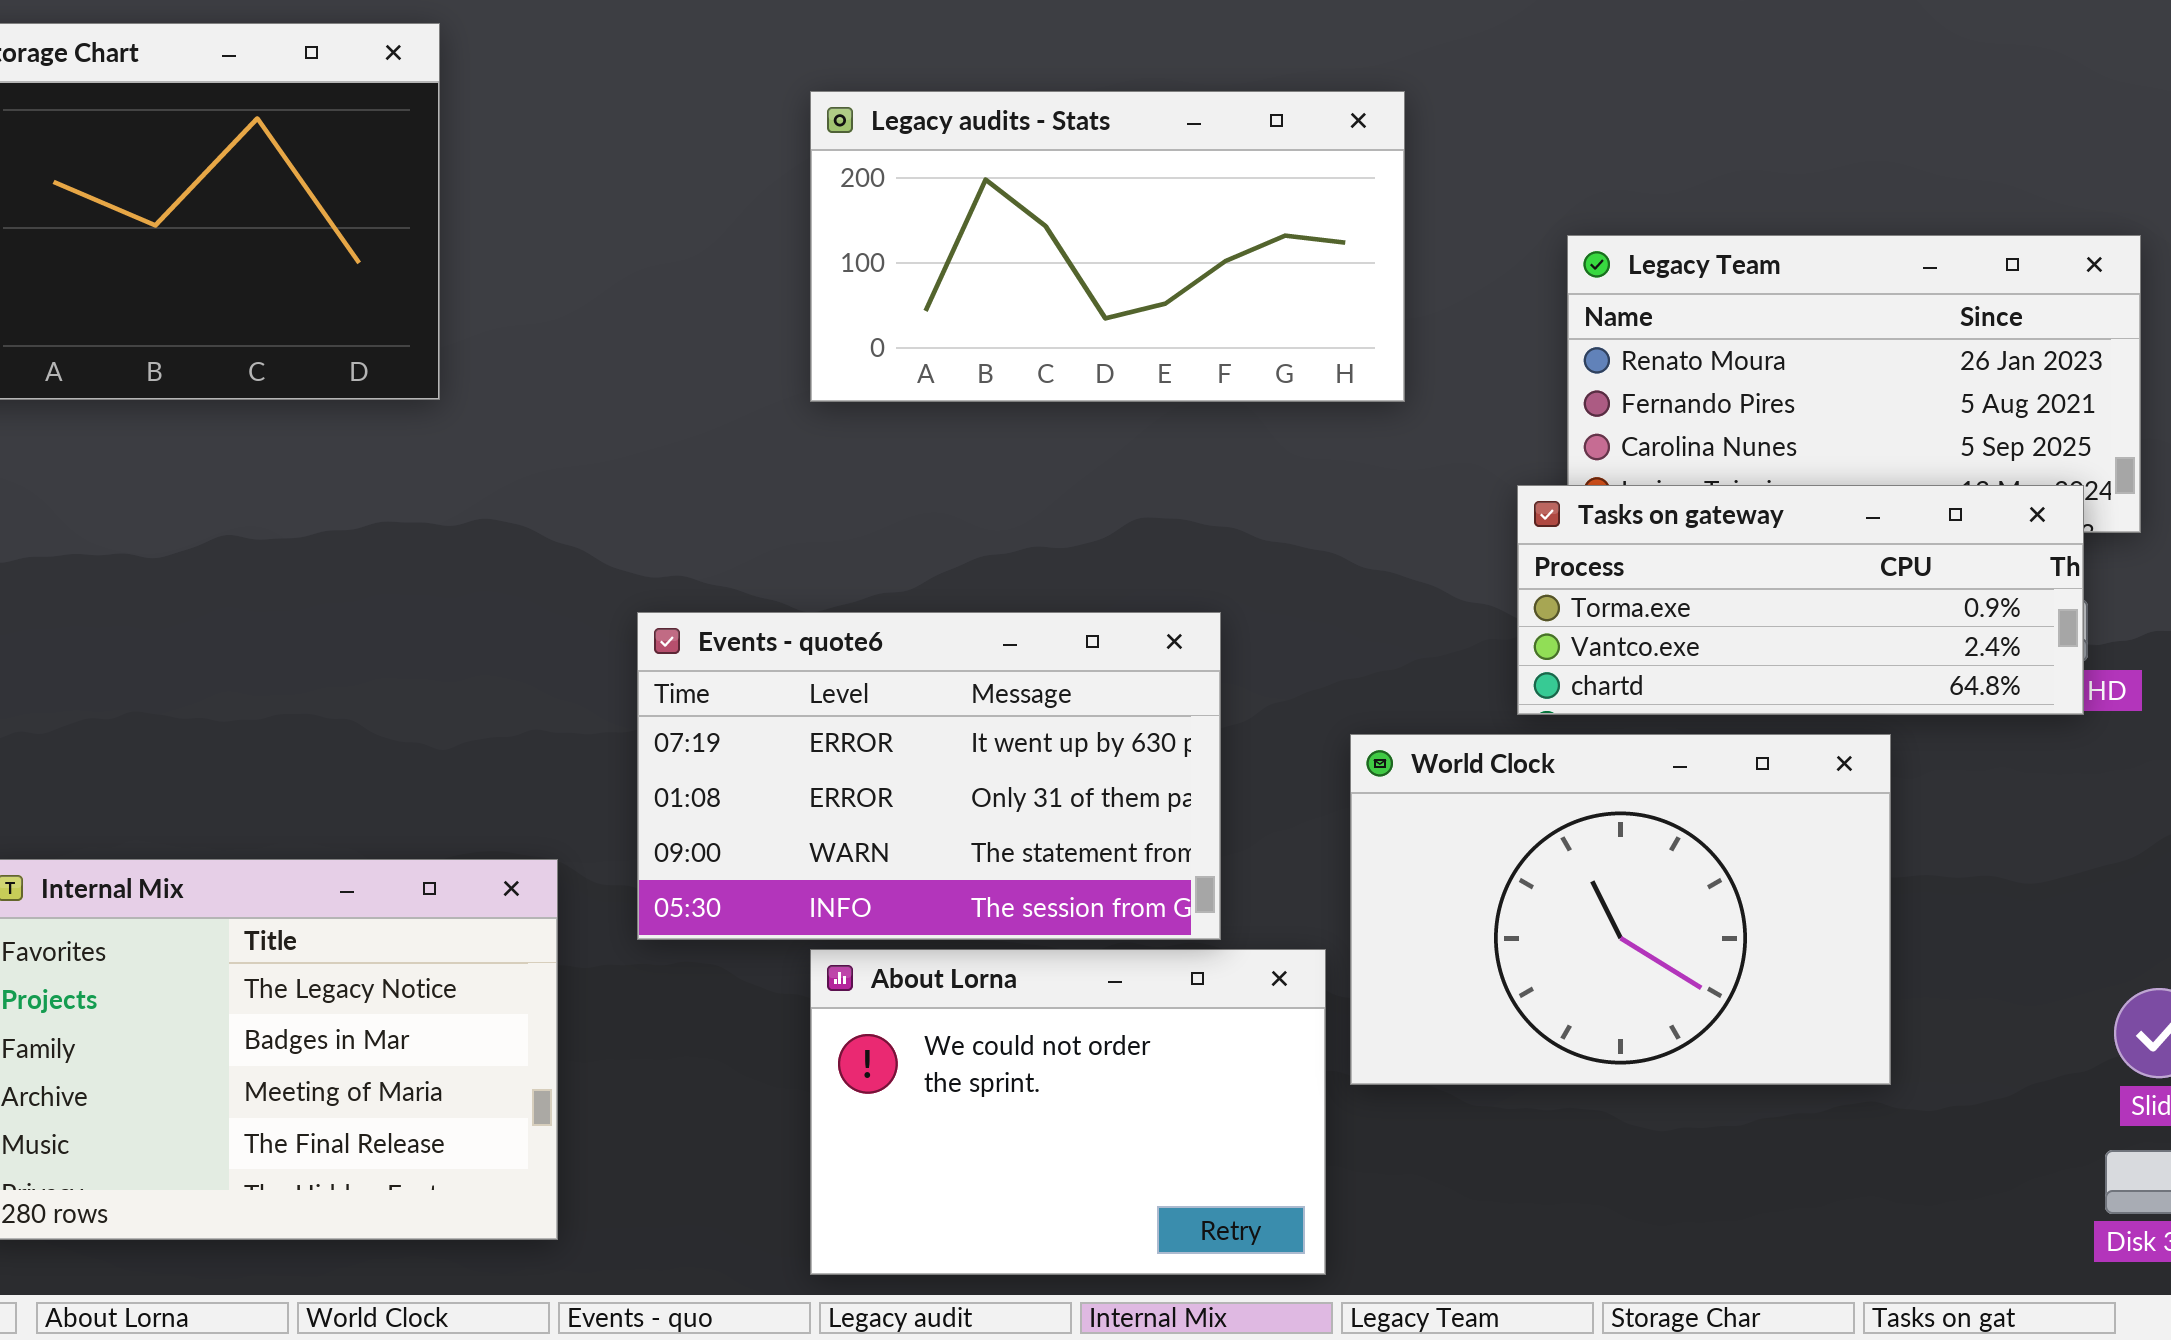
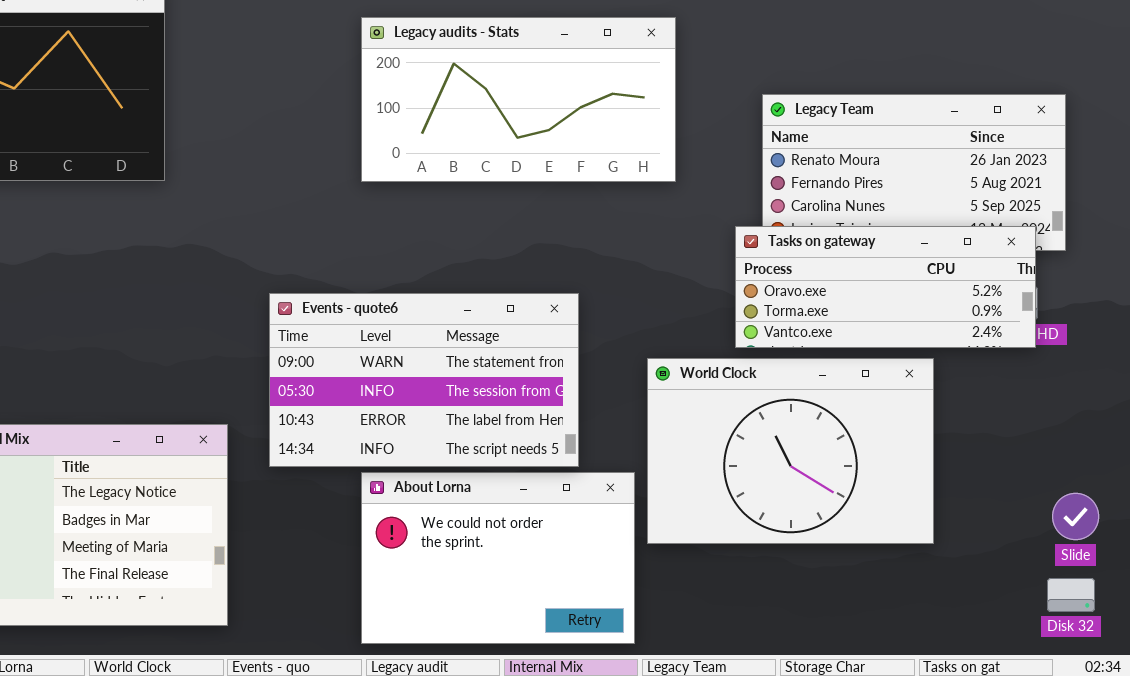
Tasks on gateway: [1517,485,2084,715] -> [735,226,1036,348], scrolled up 1 row
Events - quote6: [637,612,1221,940] -> [269,293,579,467], scrolled down 2 rows

